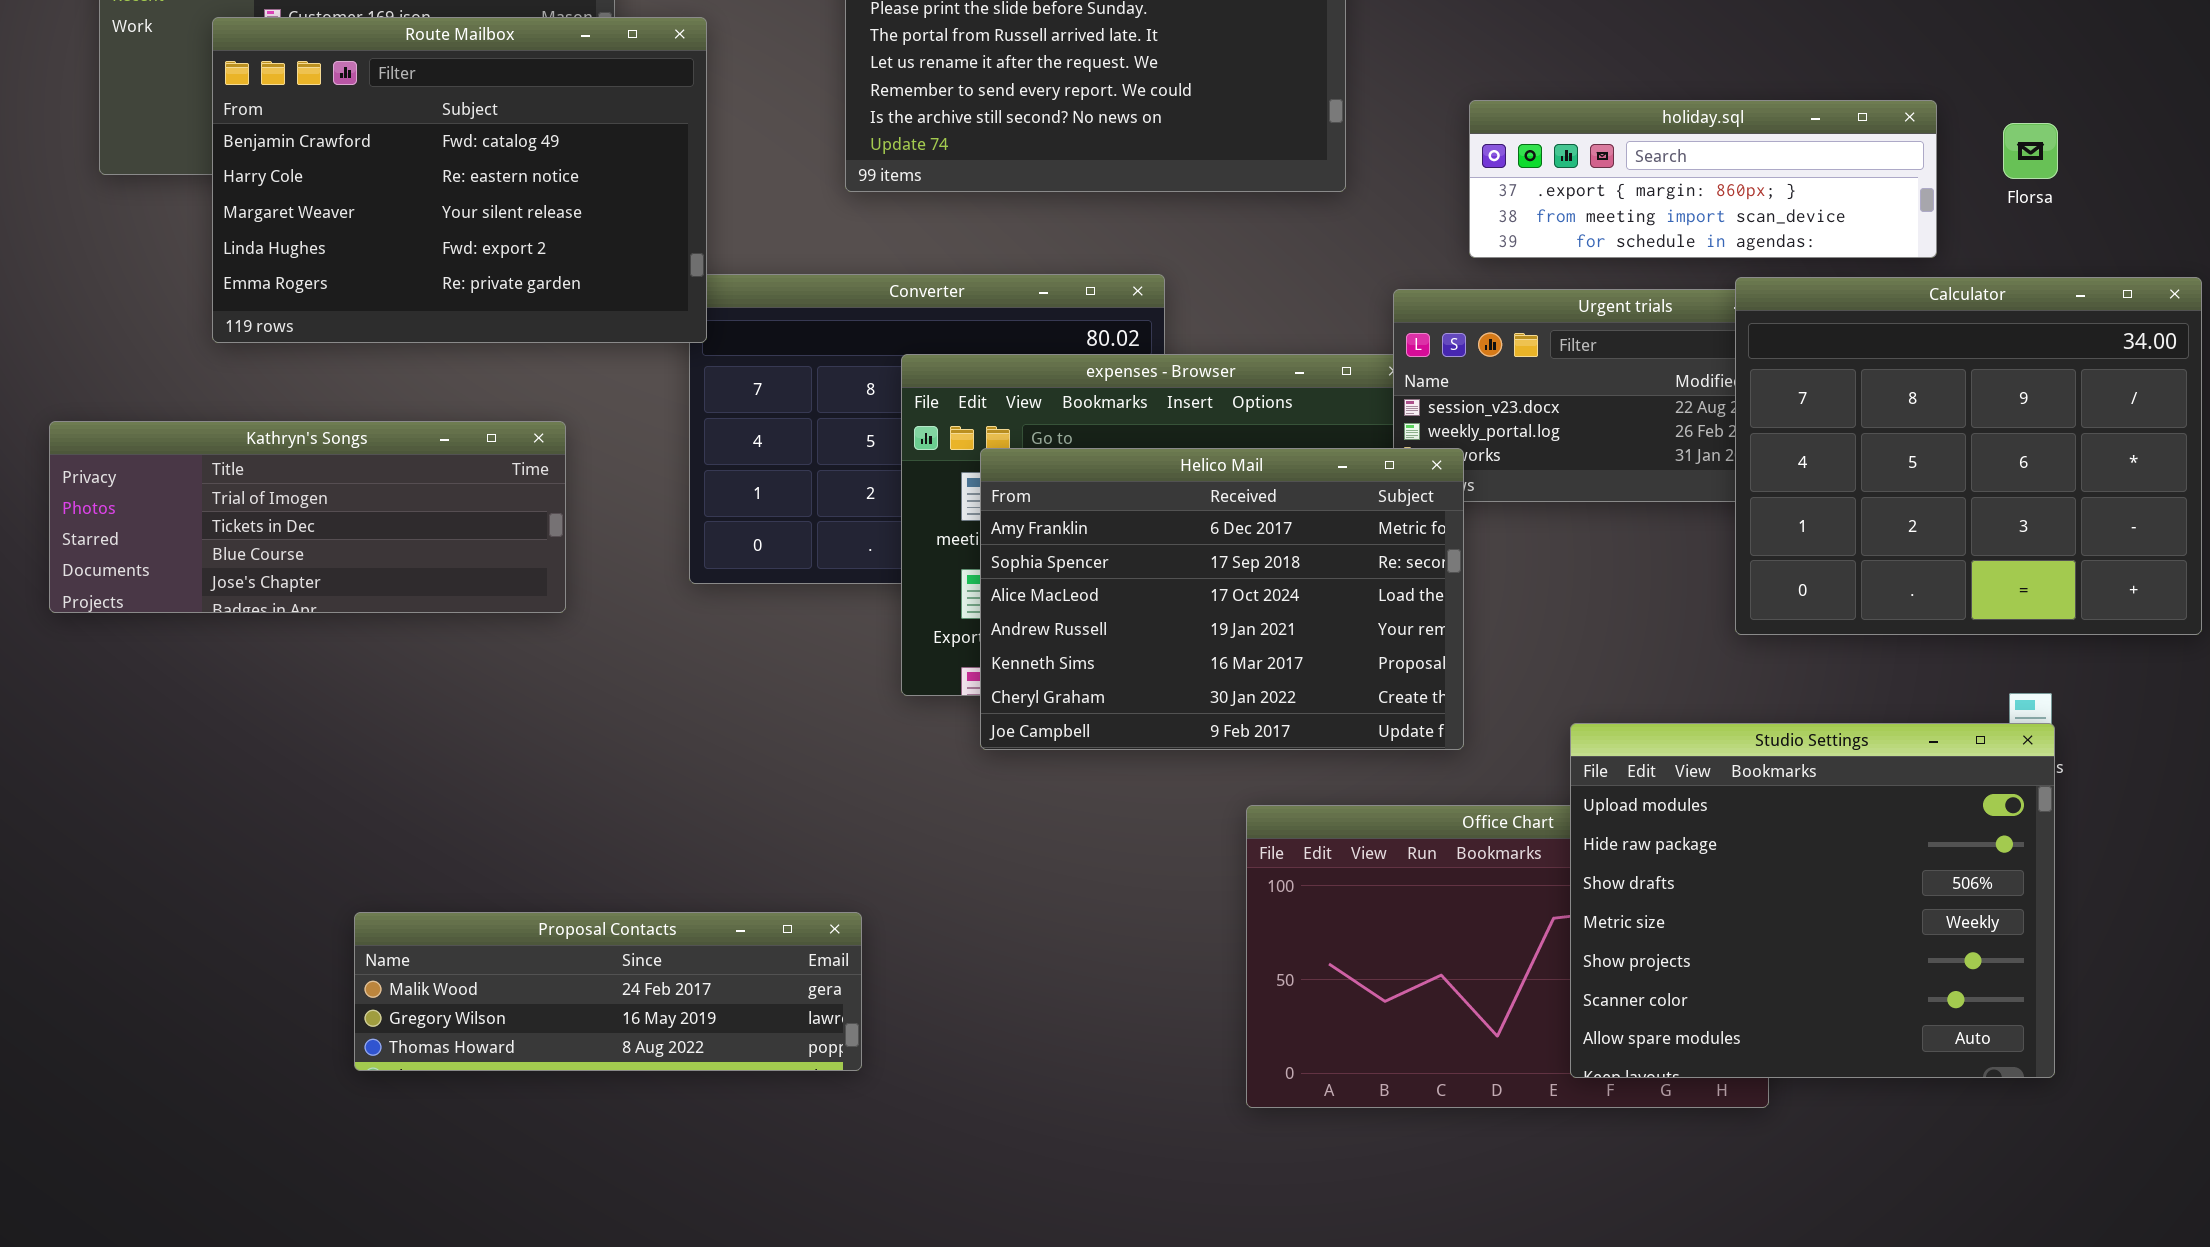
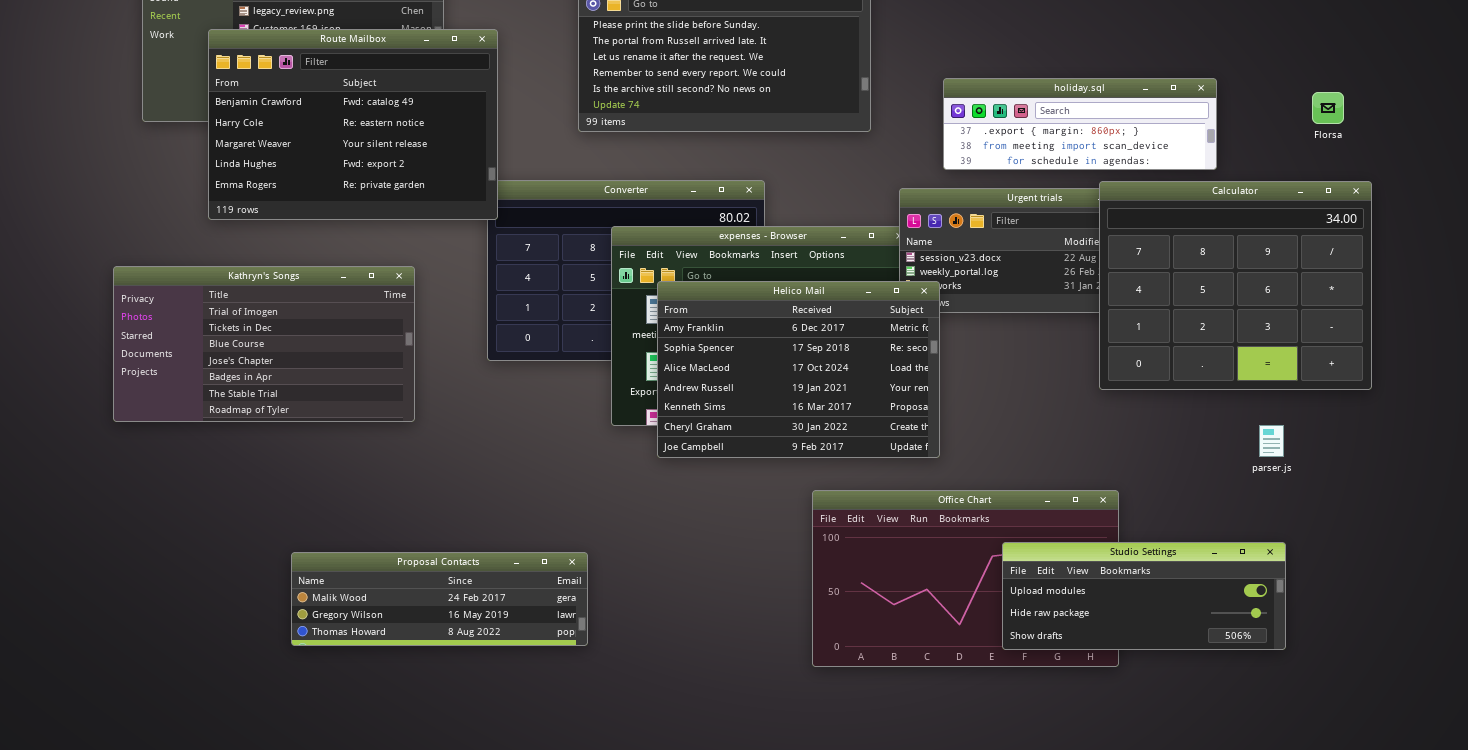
Florsa: [2003,123,2058,179] -> [1312,92,1344,124], moved
Kathryn's Songs: [49,421,566,613] -> [113,266,415,422], resized
Studio Settings: [1570,723,2055,1078] -> [1002,542,1286,650], resized

